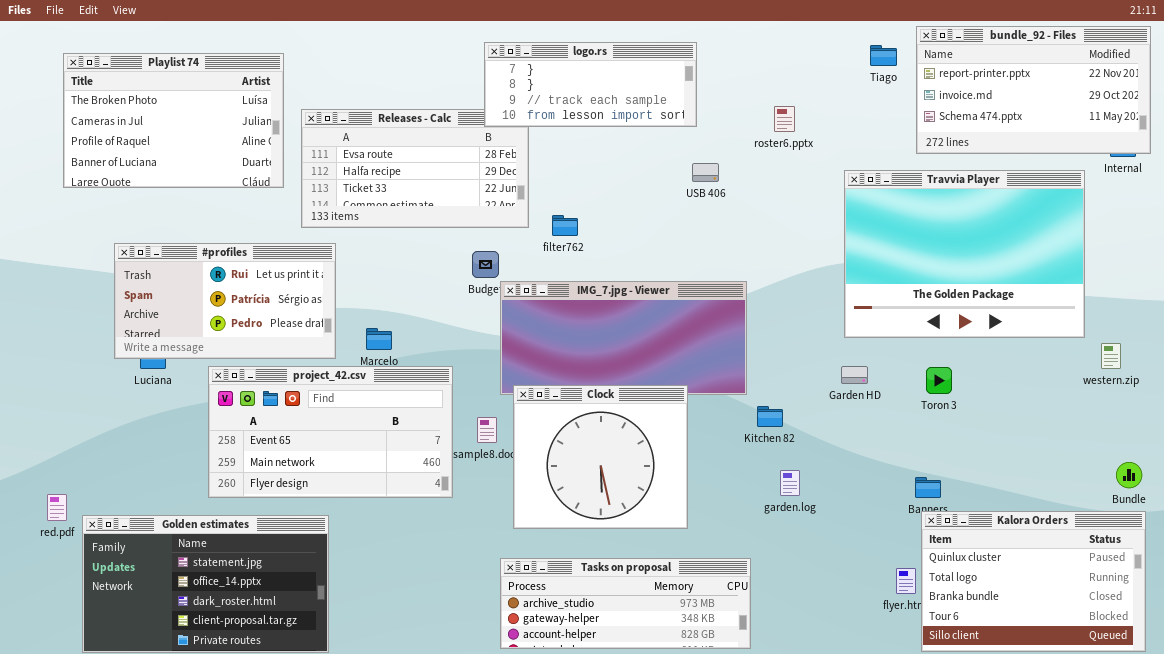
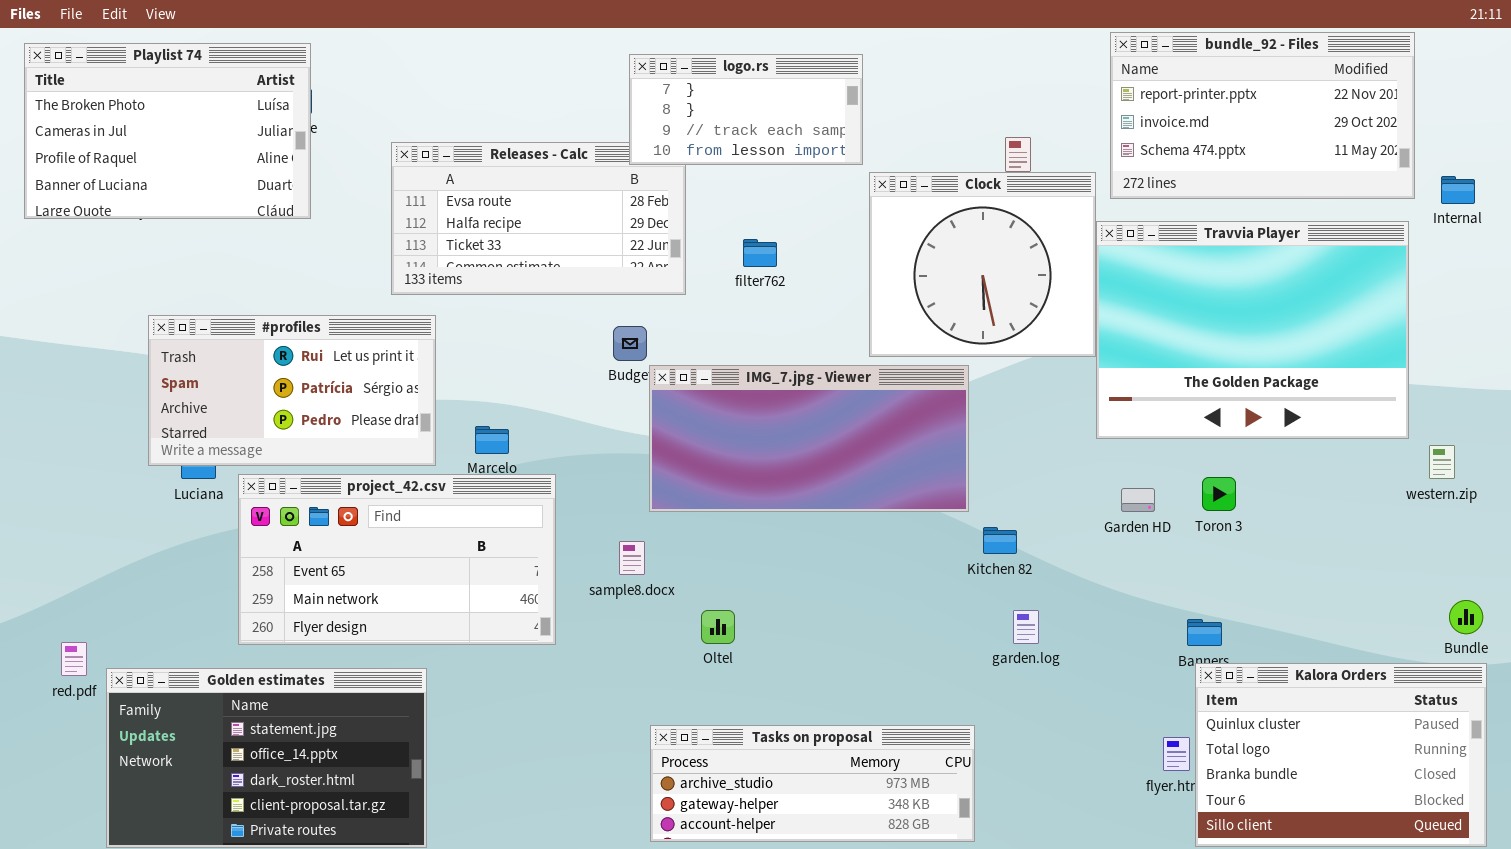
bundle_92 - Files: [916,26,1151,154] -> [1110,32,1415,199], moved
logo.rs: [484,42,697,127] -> [629,54,863,165], resized
Playlist 74: [63,53,284,188] -> [24,43,311,219], moved
filter762: [552,215,578,236] -> [743,239,777,267], moved
project_42.csv: [208,366,453,498] -> [238,474,556,645], moved
Garden HD: [841,366,868,384] -> [1121,488,1155,512], moved
Clock: [513,385,688,529] -> [869,172,1096,357], moved

